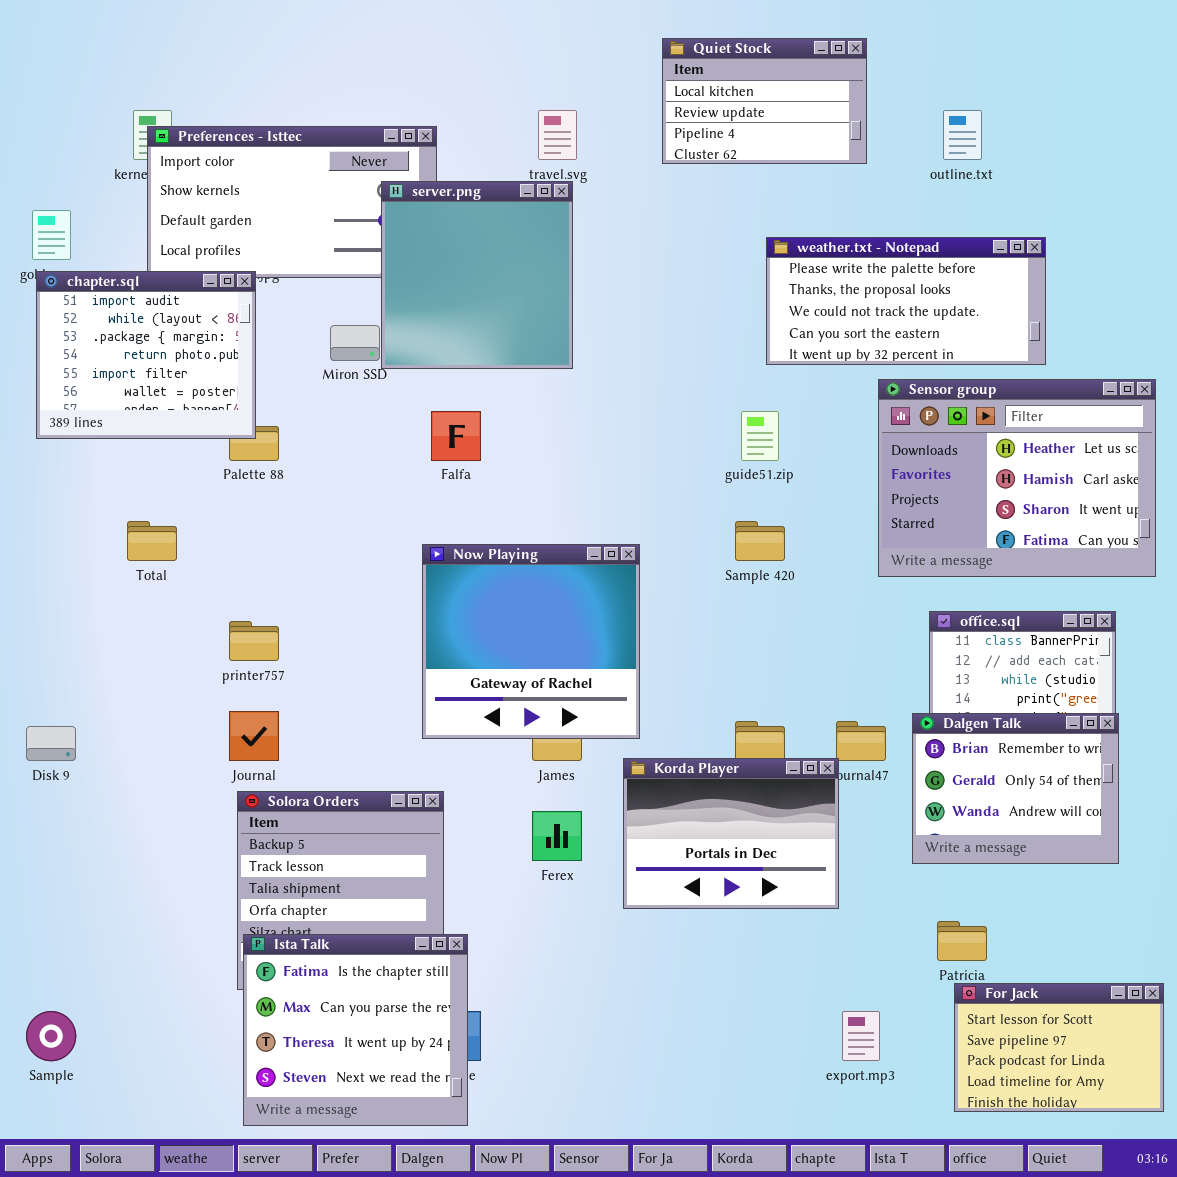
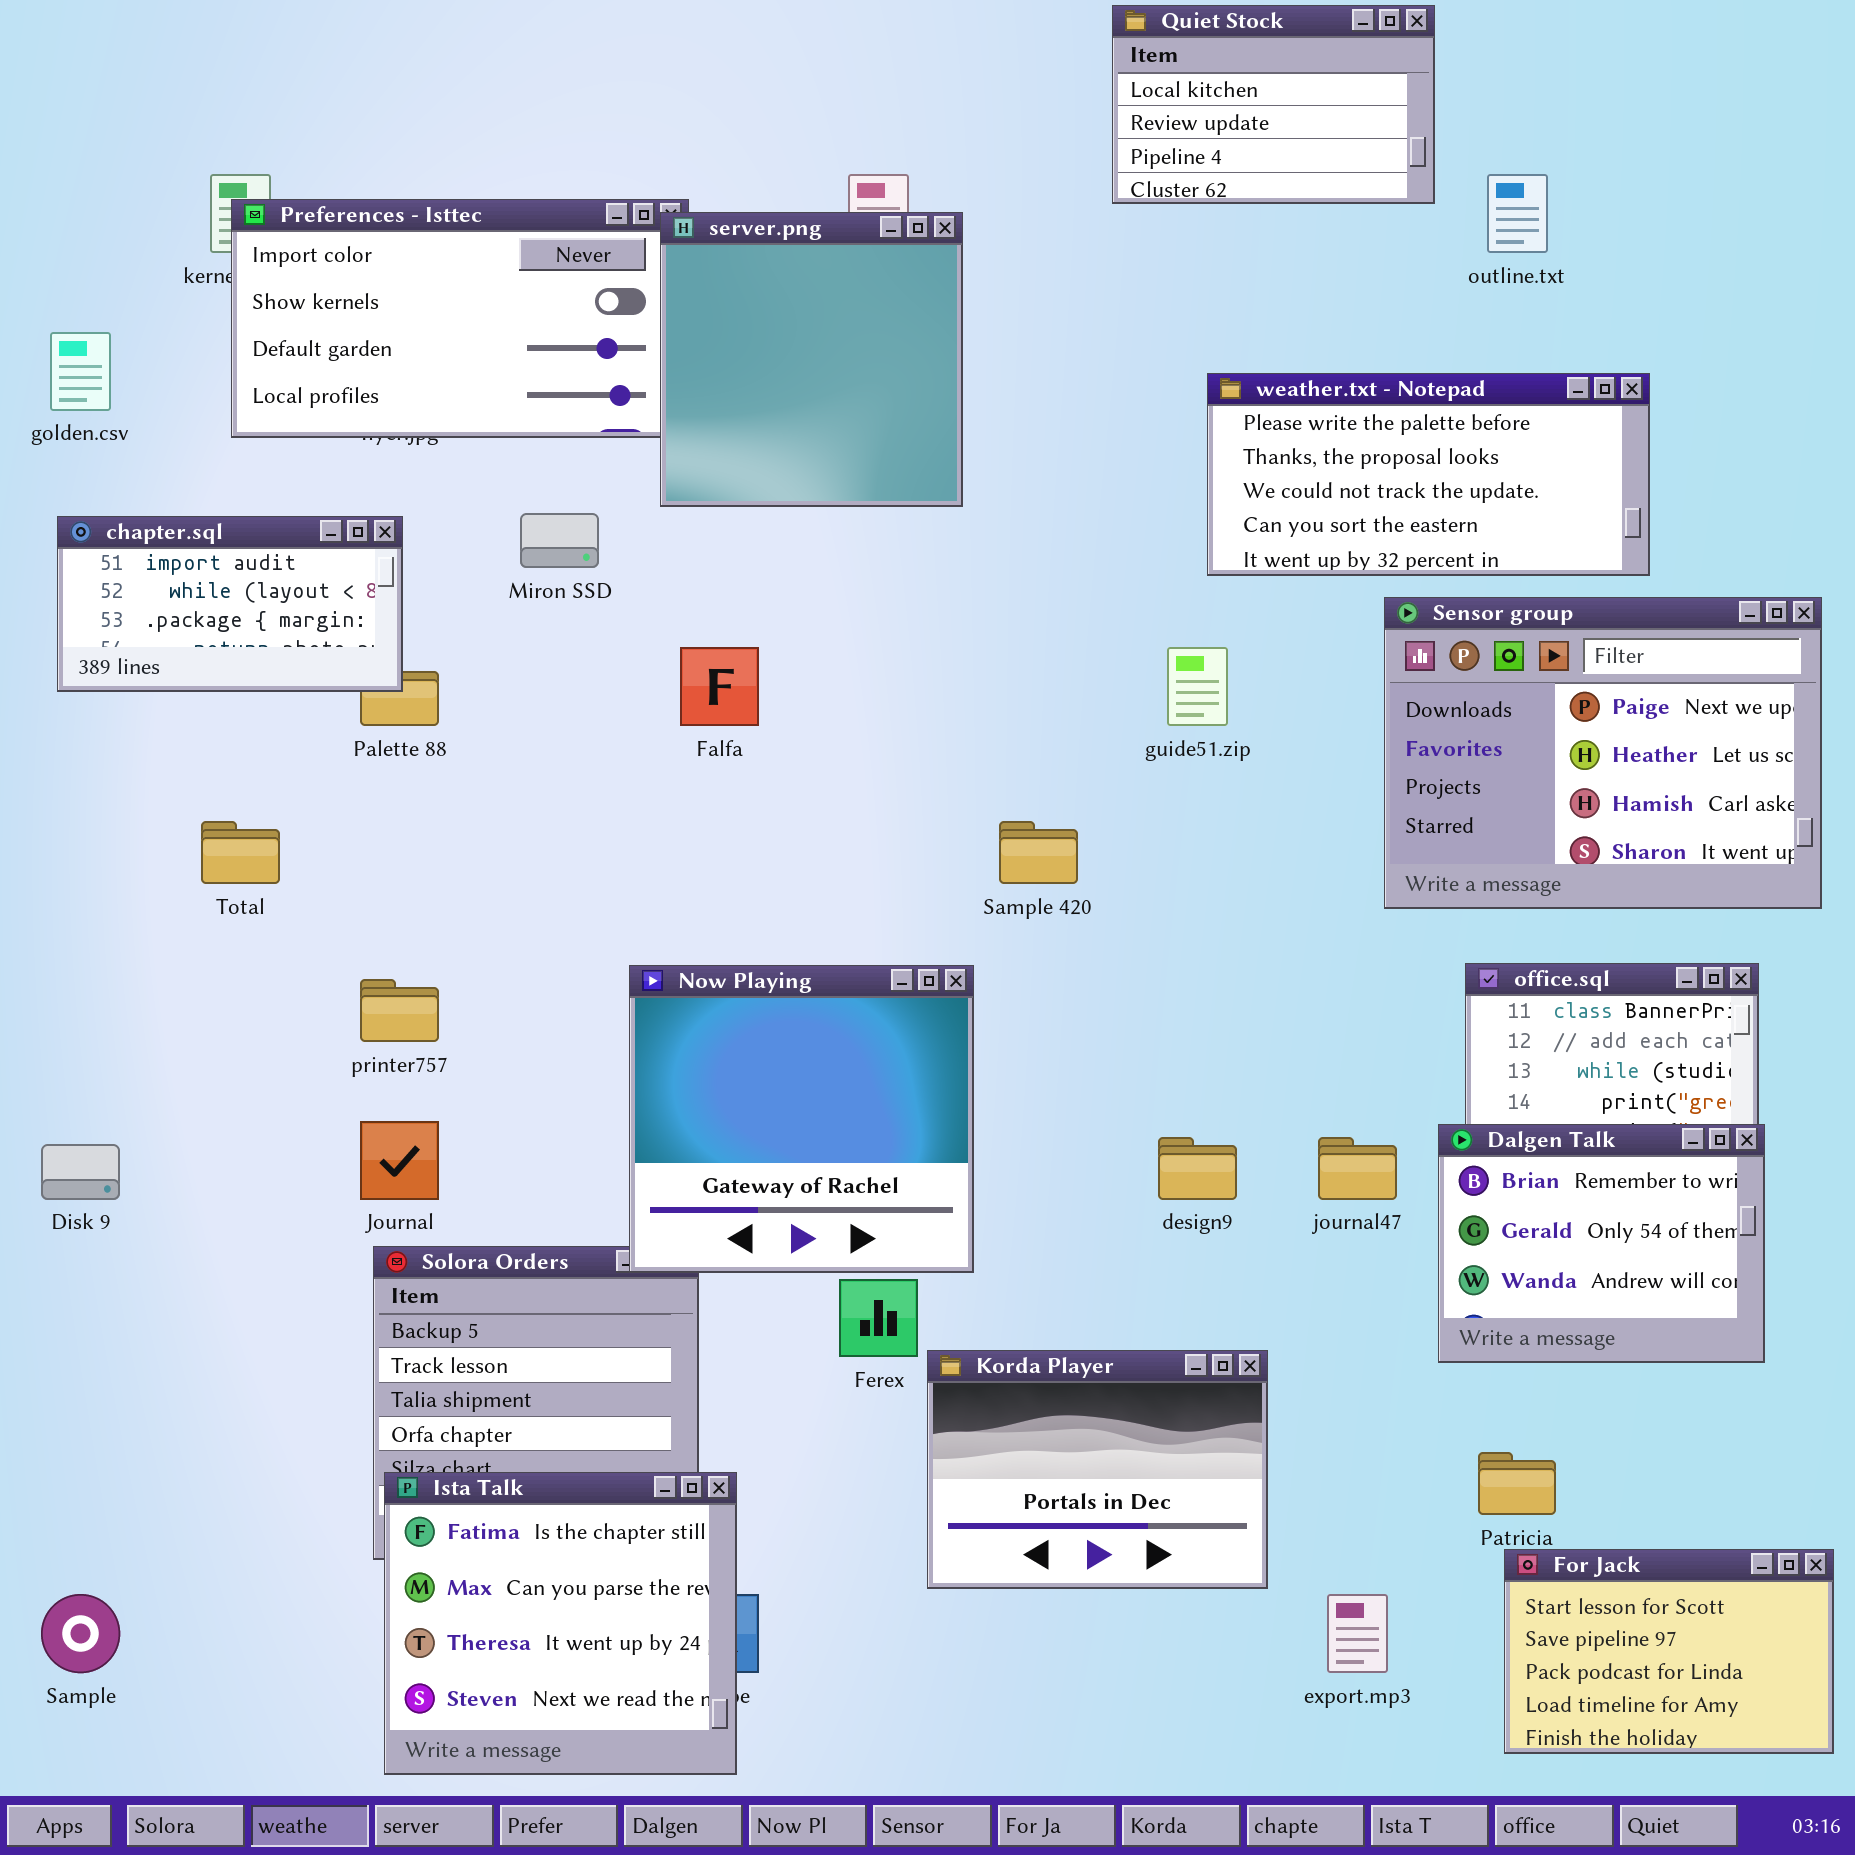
Quiet Stock: [662,38,867,164] -> [1112,5,1435,204], moved
server.png: [381,181,573,369] -> [660,212,963,507], moved
chapter.sql: [36,271,256,439] -> [57,516,403,692], resized
Sensor group: [878,379,1156,577] -> [1384,597,1822,909], scrolled up 1 row
Sample 420: [735,521,785,561] -> [999,821,1078,884], moved
Now Playing: [422,544,640,739] -> [629,965,974,1273], moved
Korda Player: [623,758,839,909] -> [927,1350,1268,1589], moved

